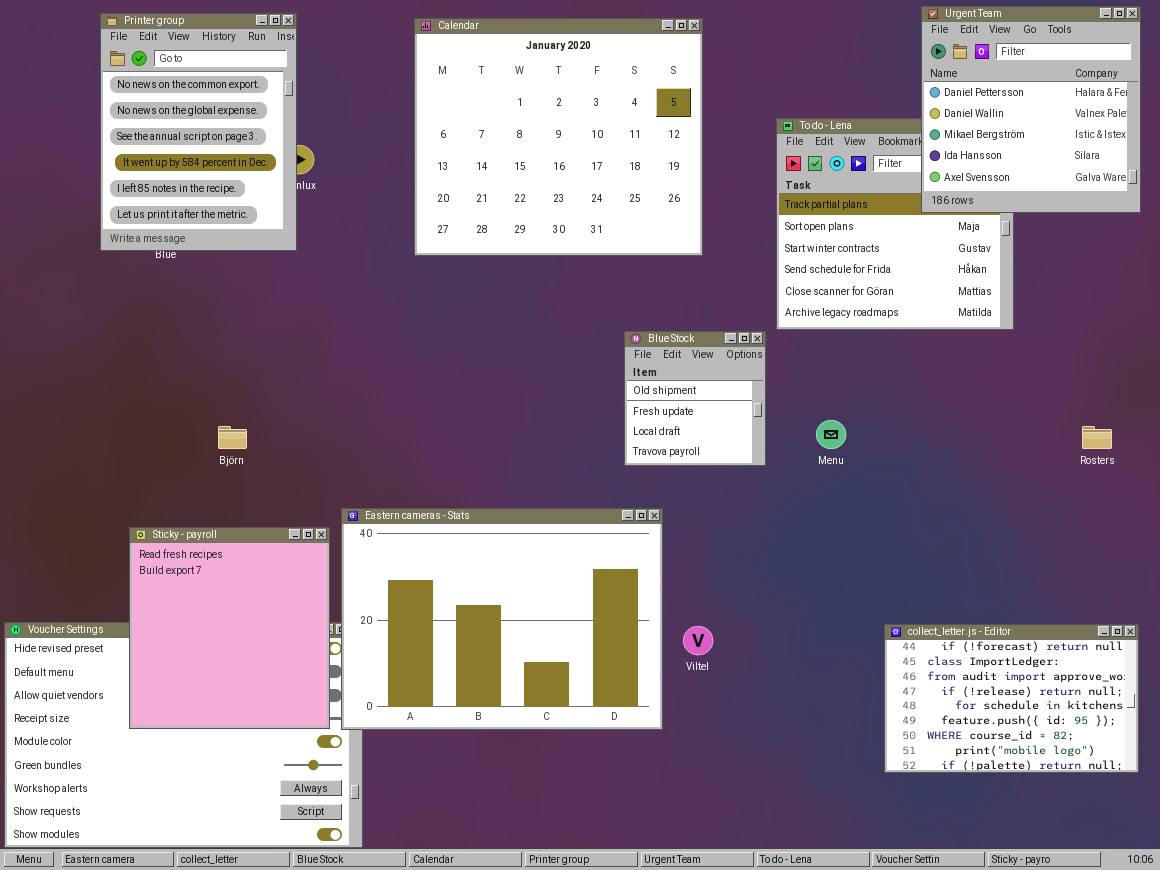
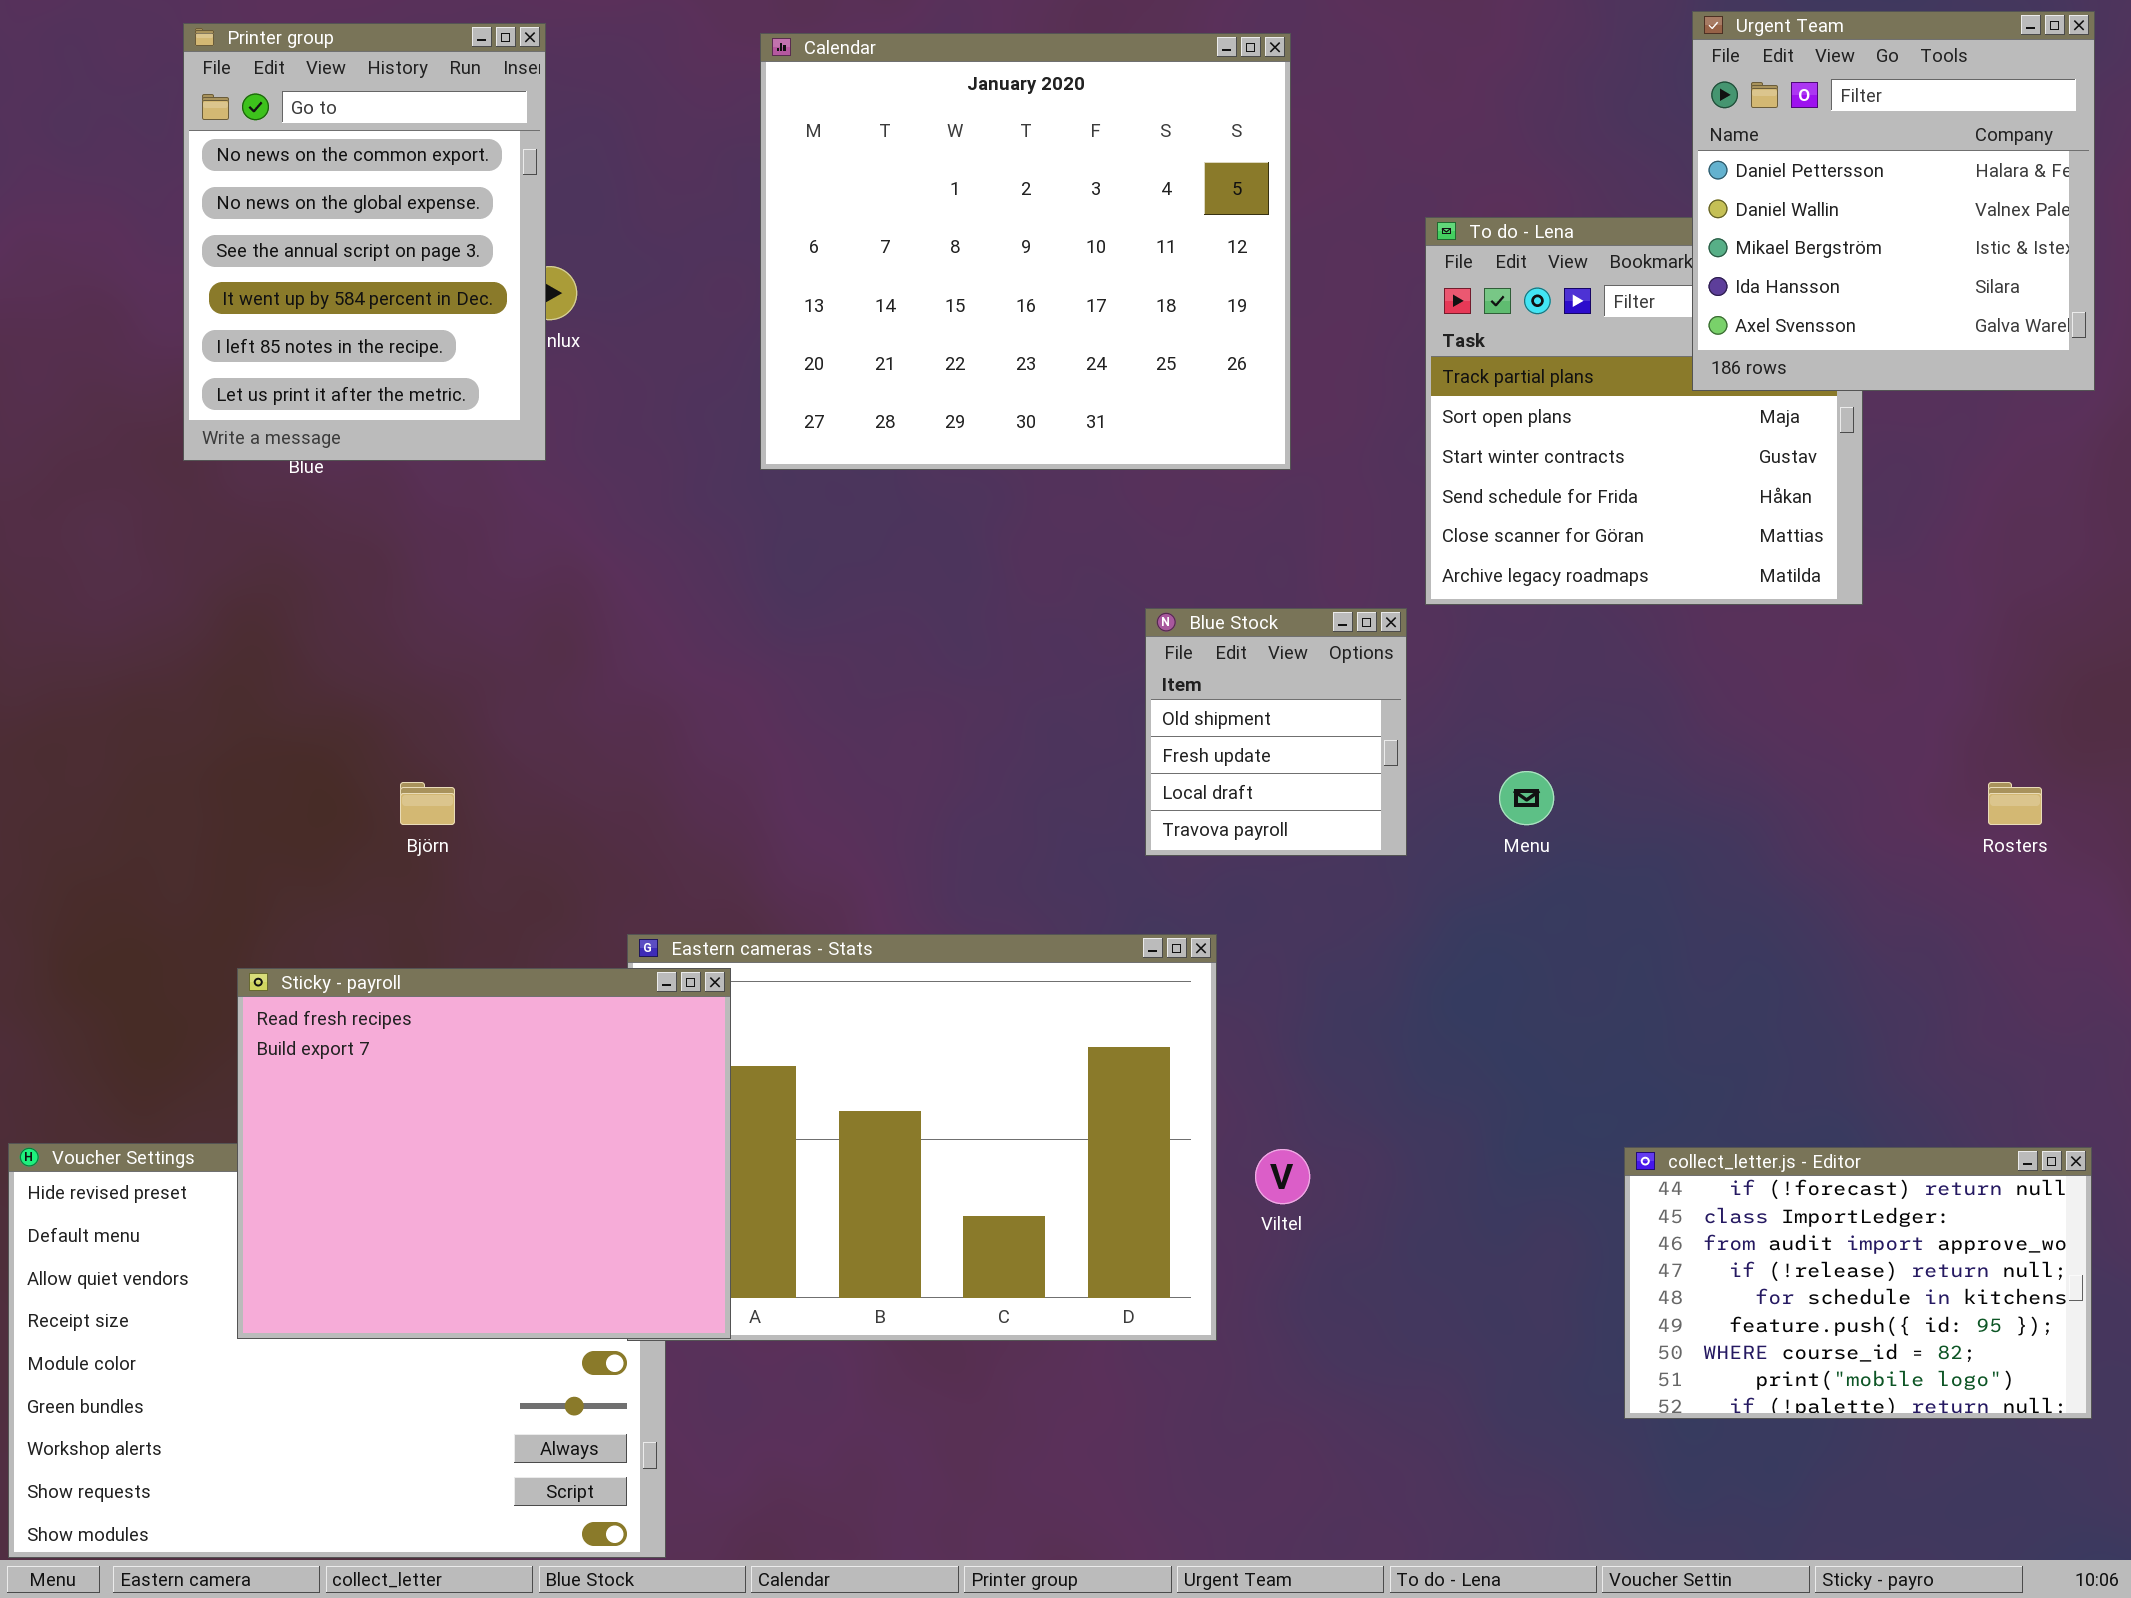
Sticky - payroll: [129,527,330,729] -> [237,968,731,1339], resized

